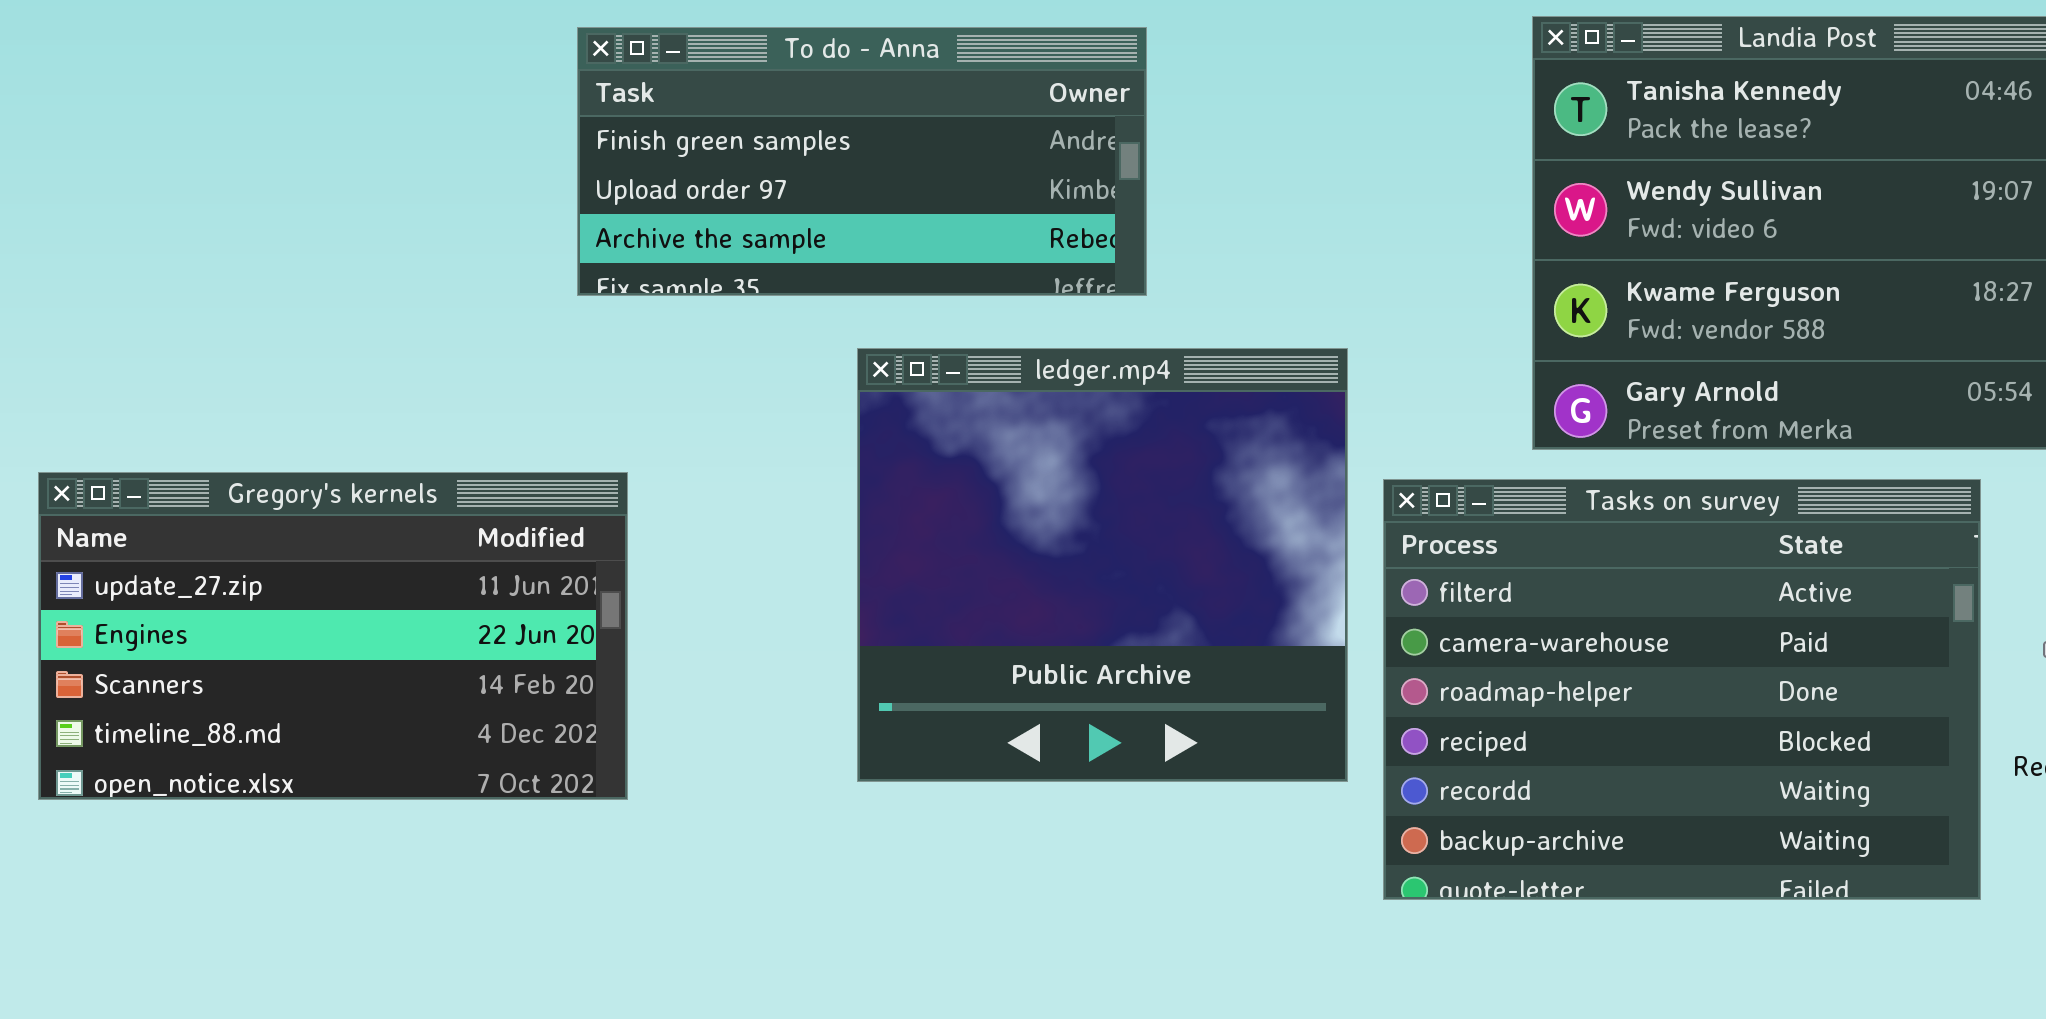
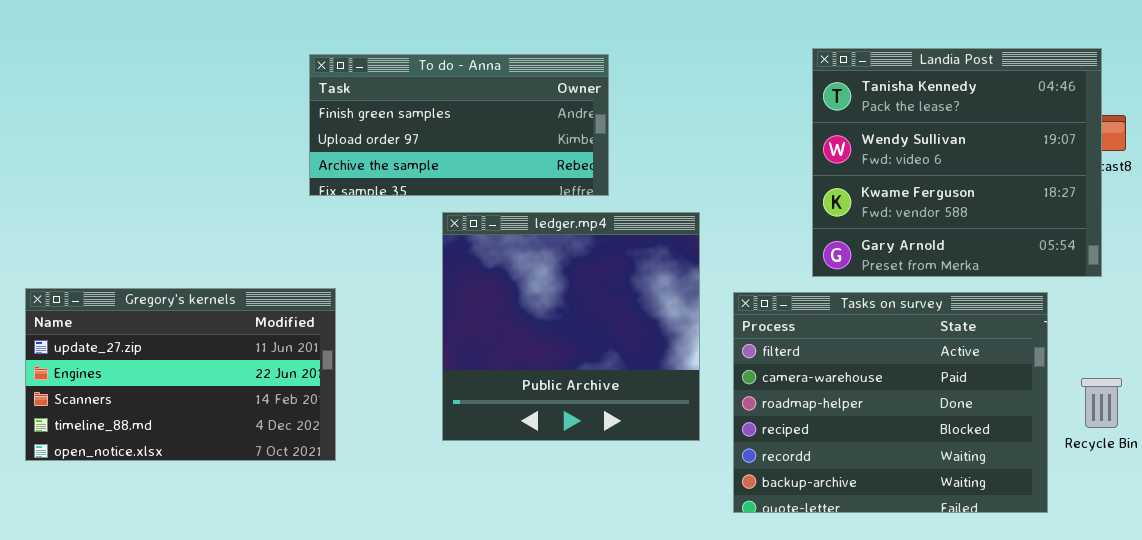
ledger.mp4: [857,348,1348,782] -> [442,212,700,441], moved

